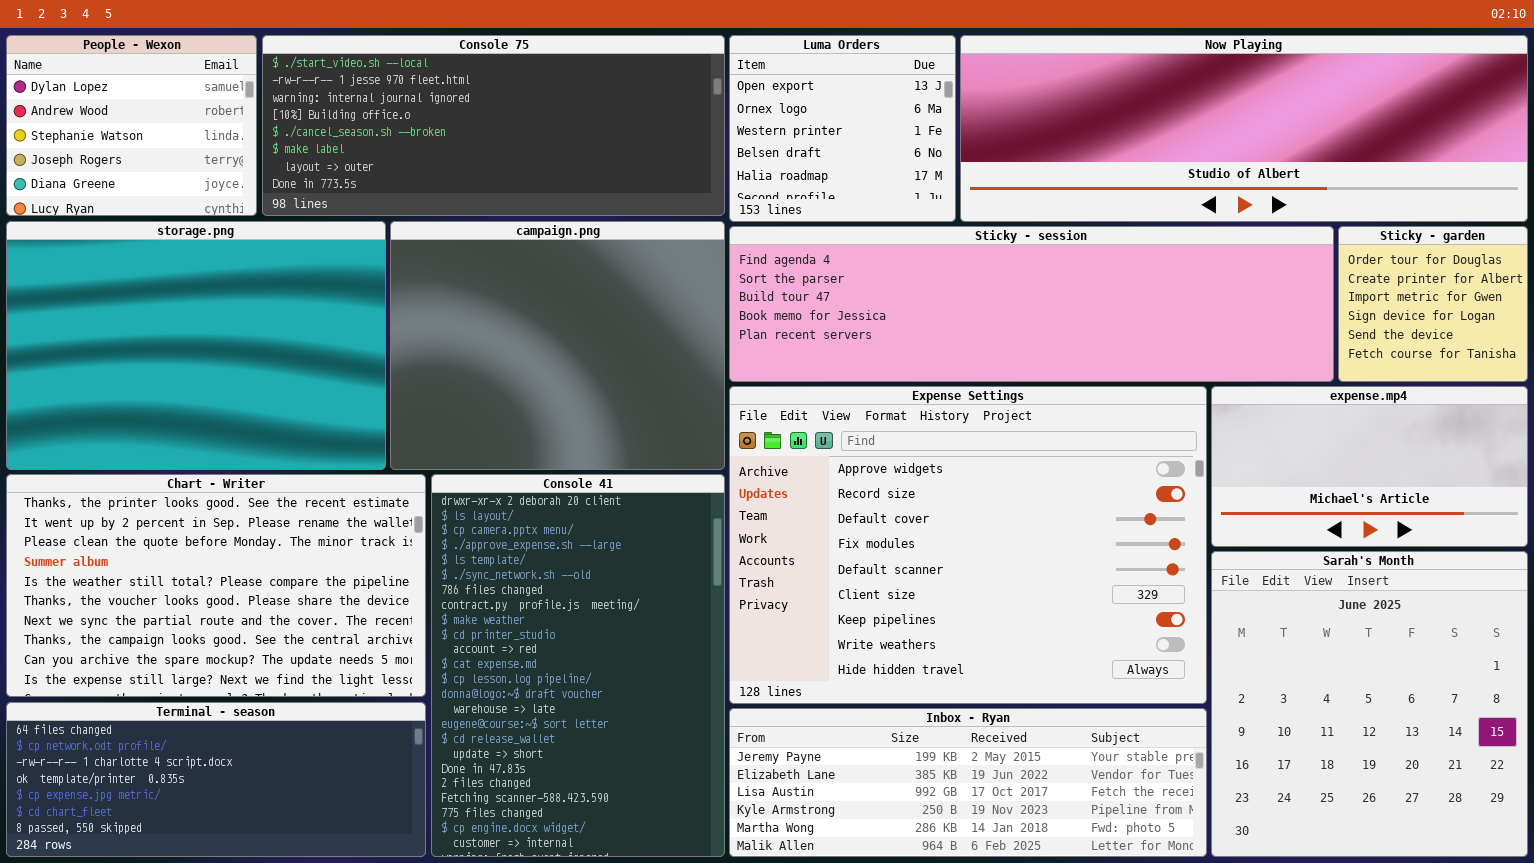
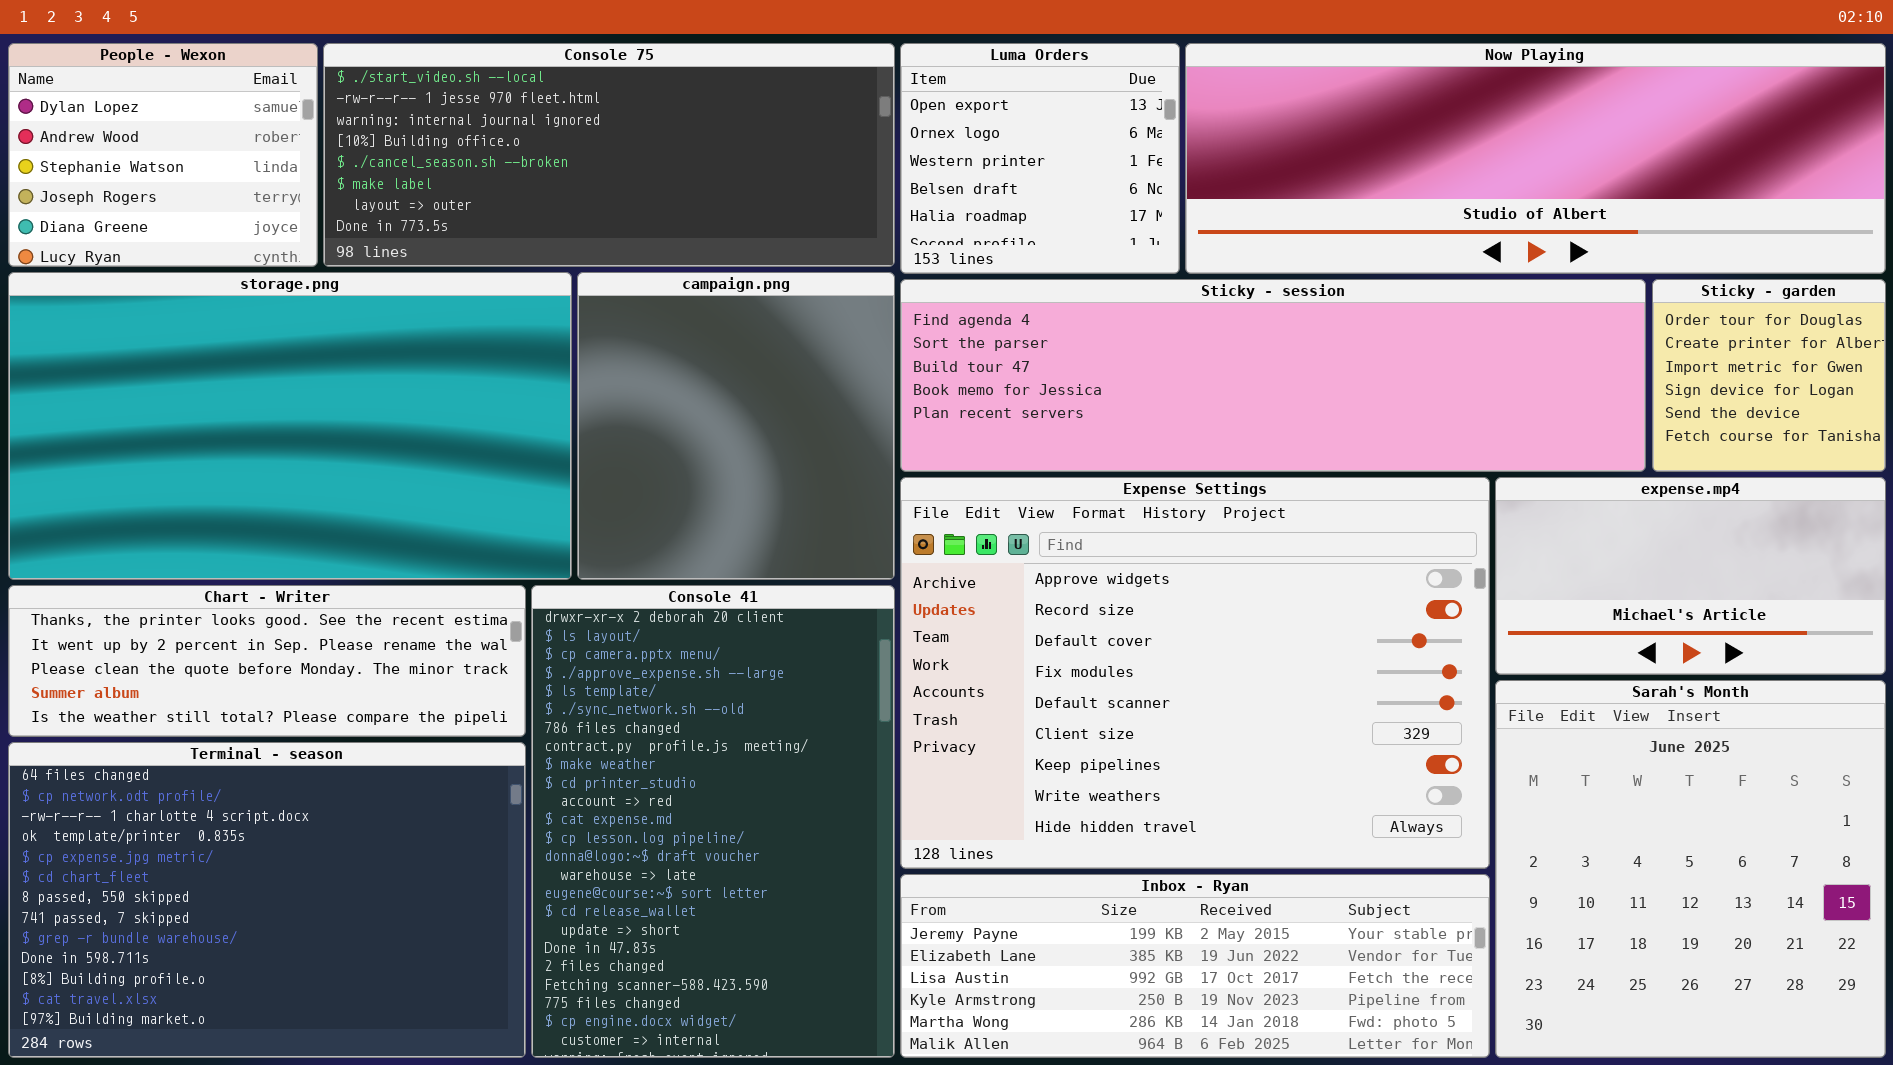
storage.png: [6,221,386,470] -> [8,272,572,580], resized
campaign.png: [390,221,725,470] -> [577,272,895,580], resized
Chart - Writer: [6,474,426,697] -> [8,585,526,737], resized
Terminal - season: [6,702,426,857] -> [8,742,526,1058], resized

